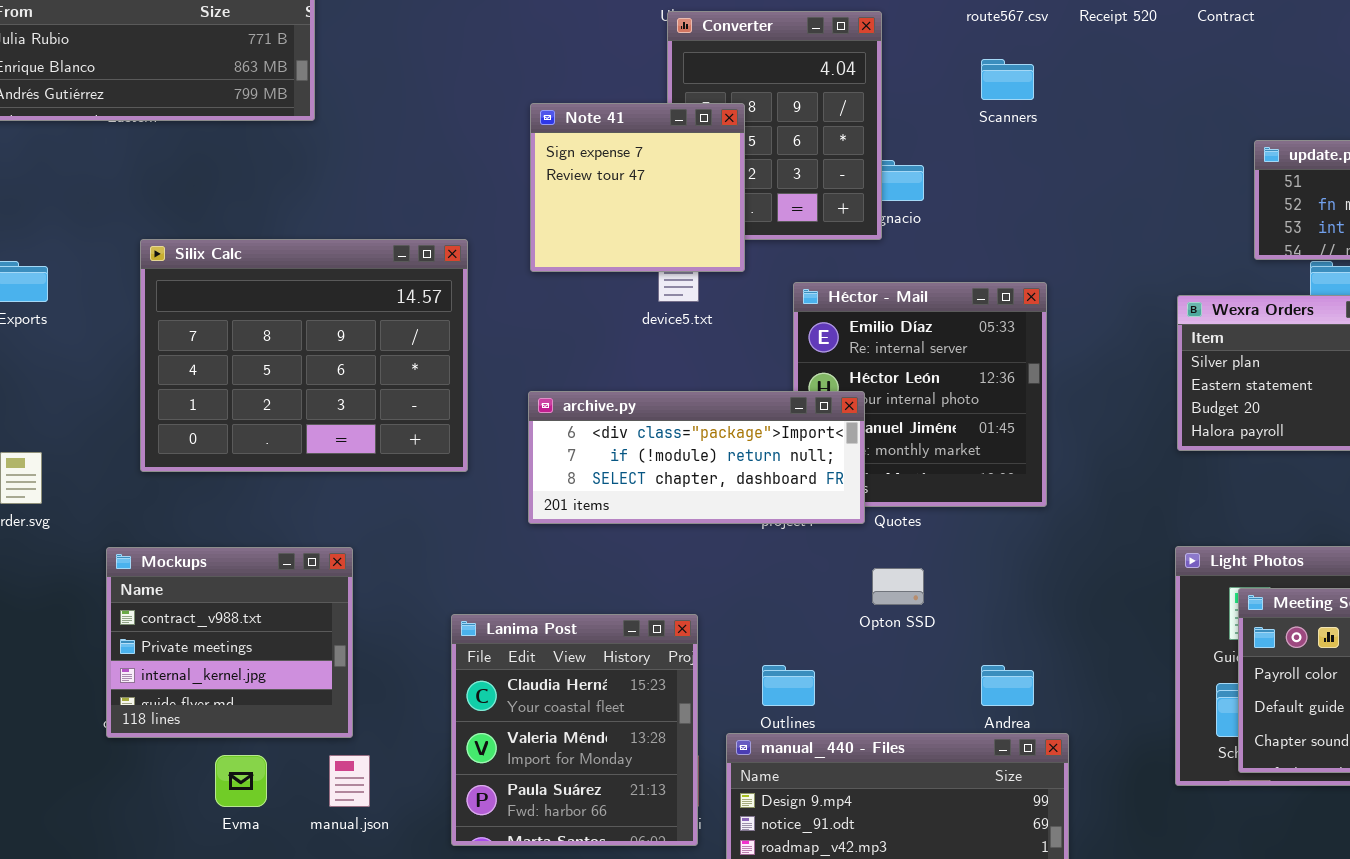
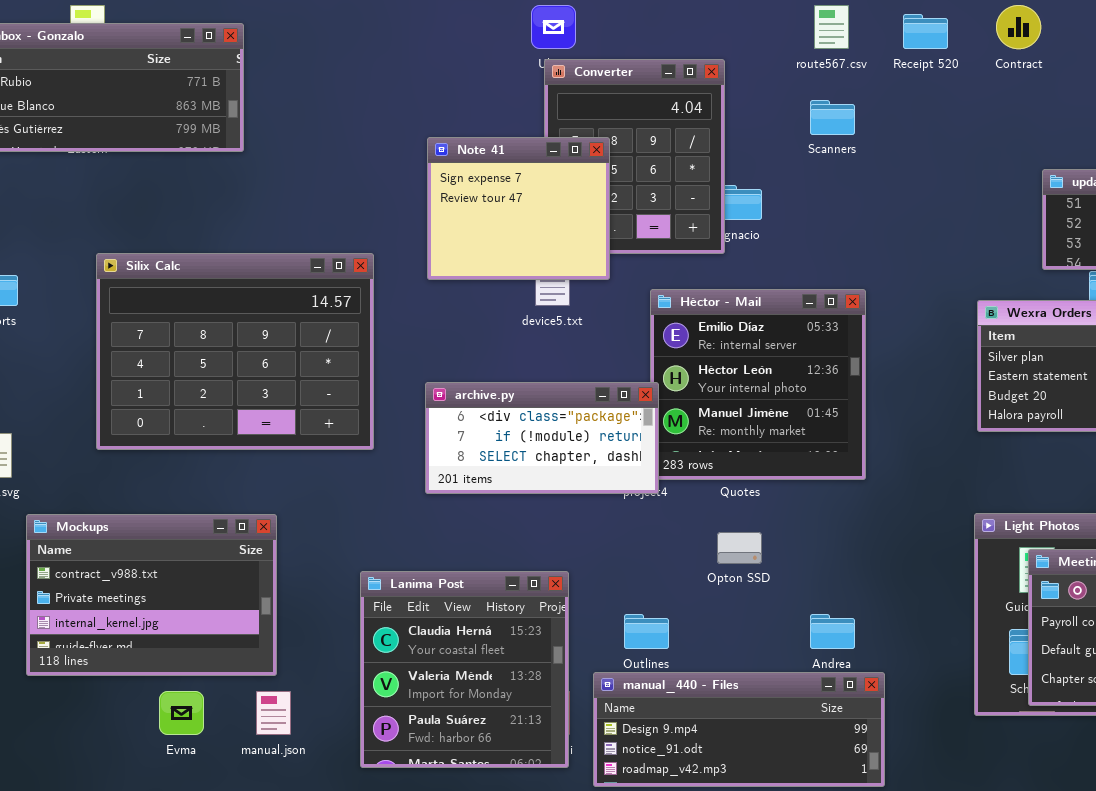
archive.py: [528,391,865,524] -> [425,382,659,494], resized
Mockups: [106,547,353,738] -> [26,514,277,676], resized

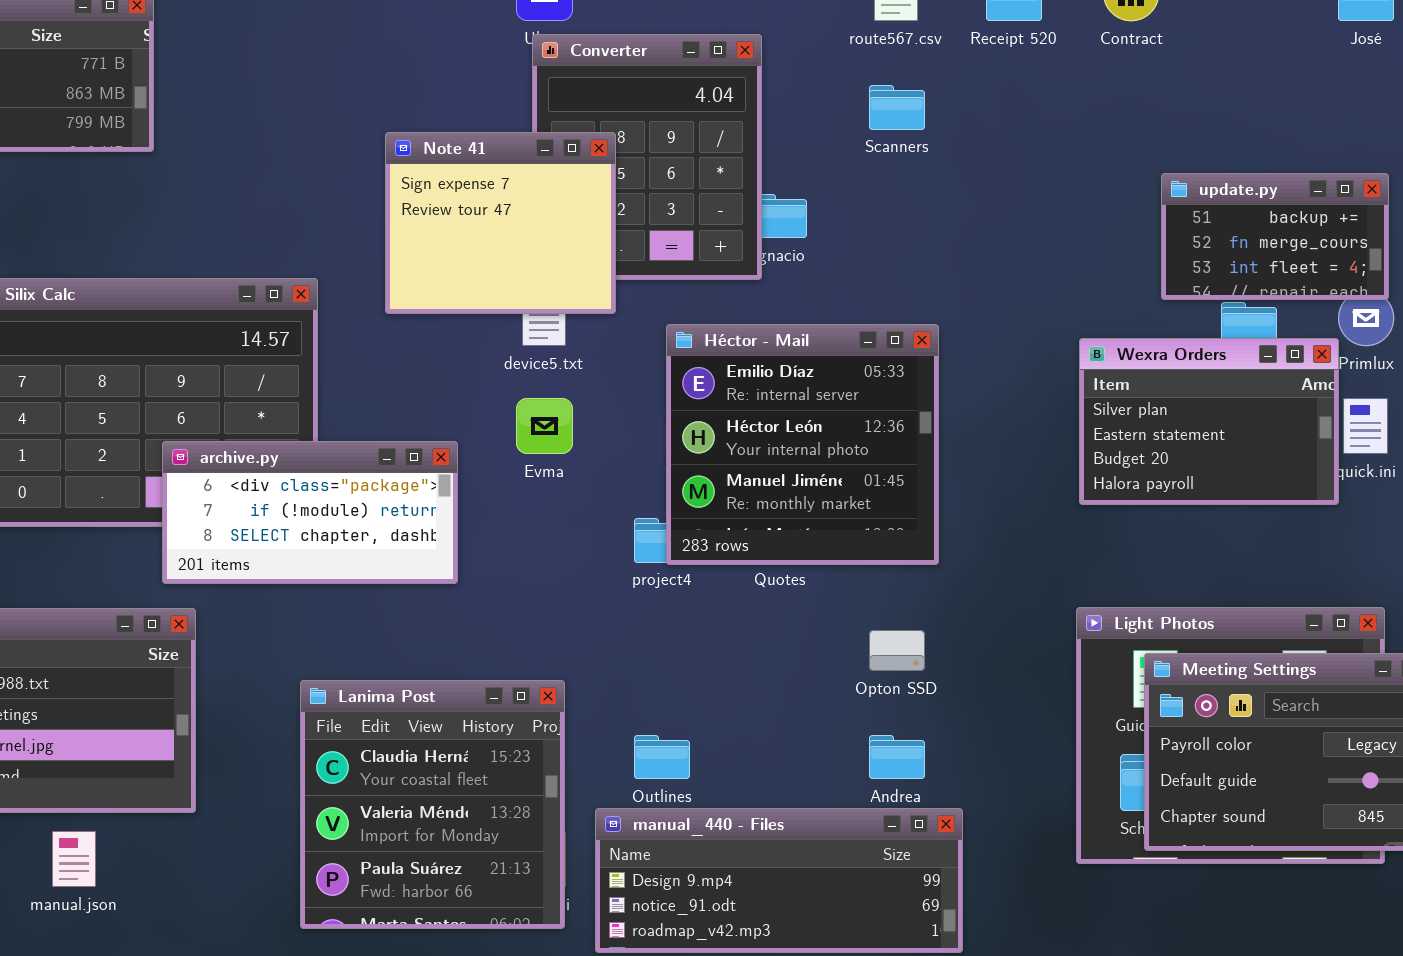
archive.py: [425,382,659,494] -> [162,441,458,584], moved
Opton SSD: [717,532,762,564] -> [869,630,925,671], moved
Evma: [159,691,204,735] -> [516,398,573,454], moved
manual.json: [256,691,291,735] -> [52,831,96,887], moved

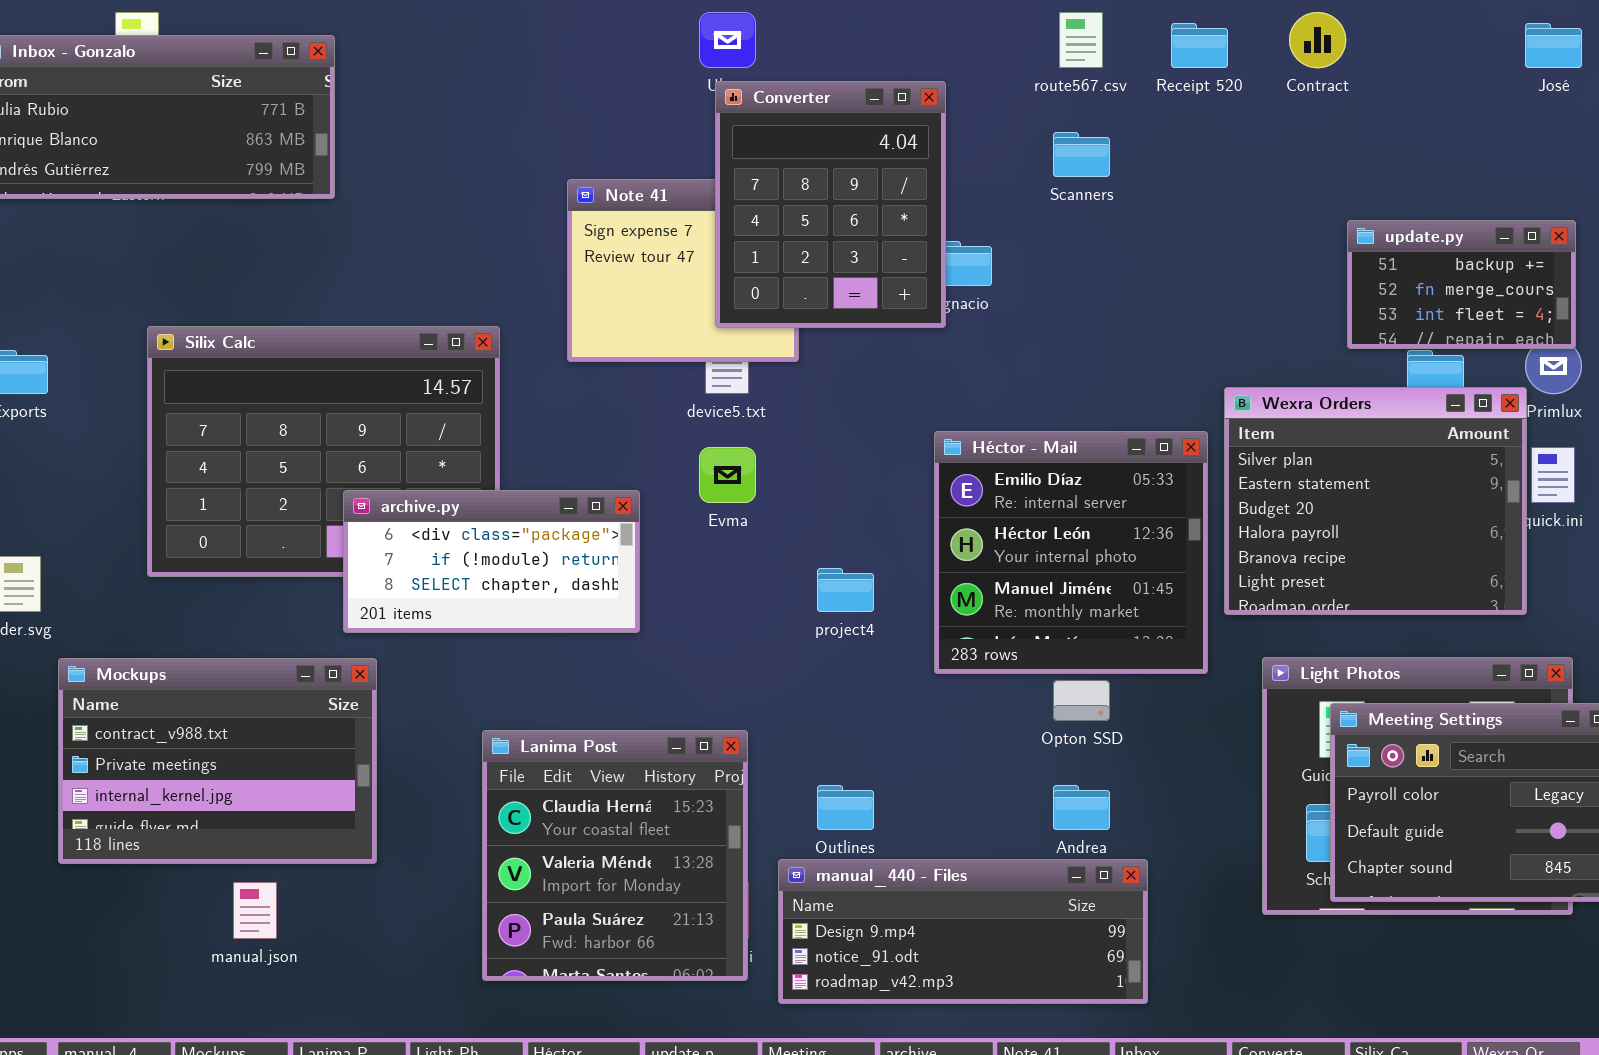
Converter: [532,34,762,280] -> [715,81,946,328], raised
Héctor - Mail: [666,324,939,565] -> [934,431,1208,674], moved
Wexra Orders: [1079,338,1339,505] -> [1224,387,1527,615], resized

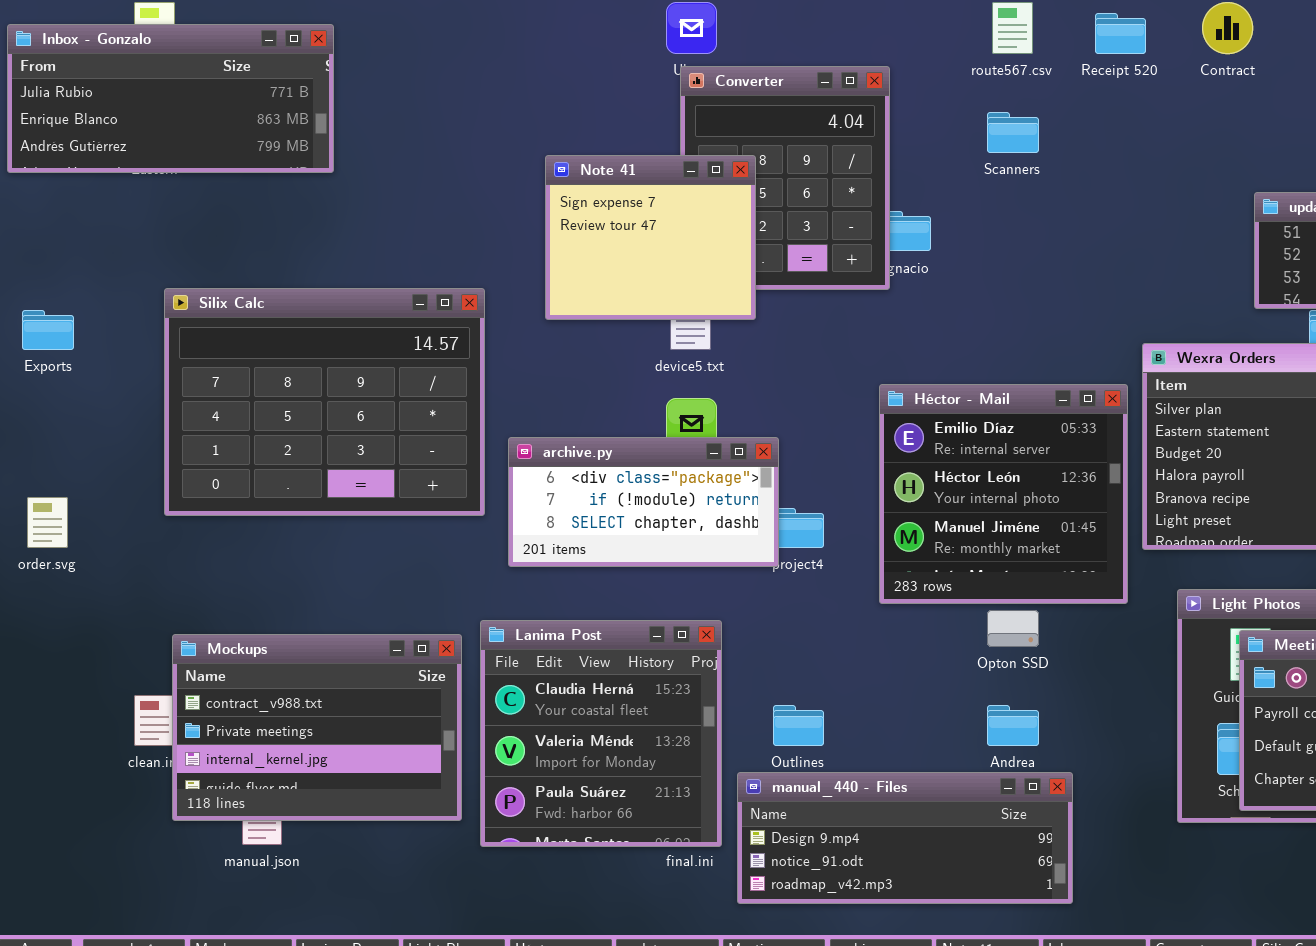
Note 41: [567,179,799,362] -> [545,155,756,320], raised
archive.py: [343,490,640,633] -> [508,437,779,567], moved
Mockups: [58,658,377,864] -> [172,634,462,821], moved
Lanima Post: [482,730,748,981] -> [480,620,722,847], moved

